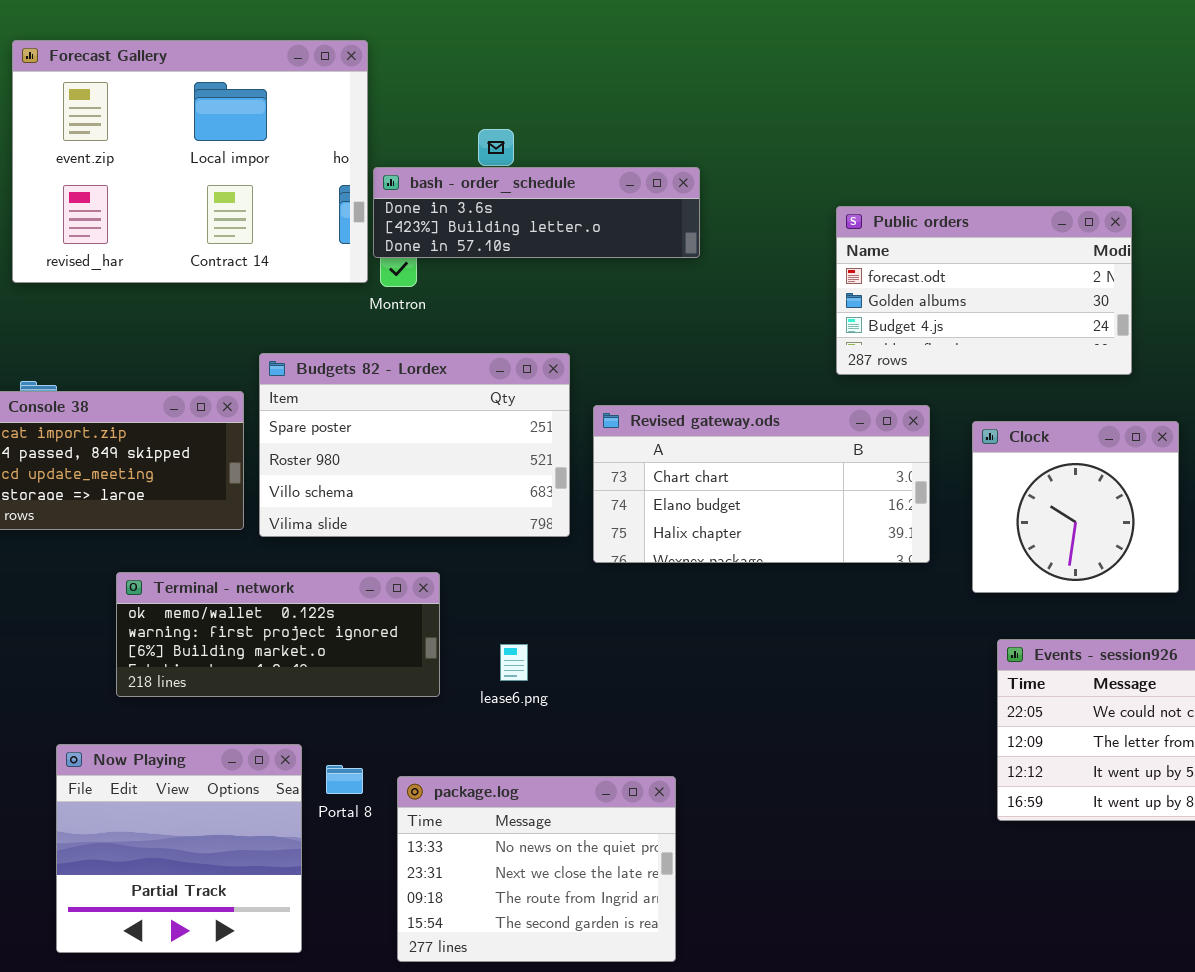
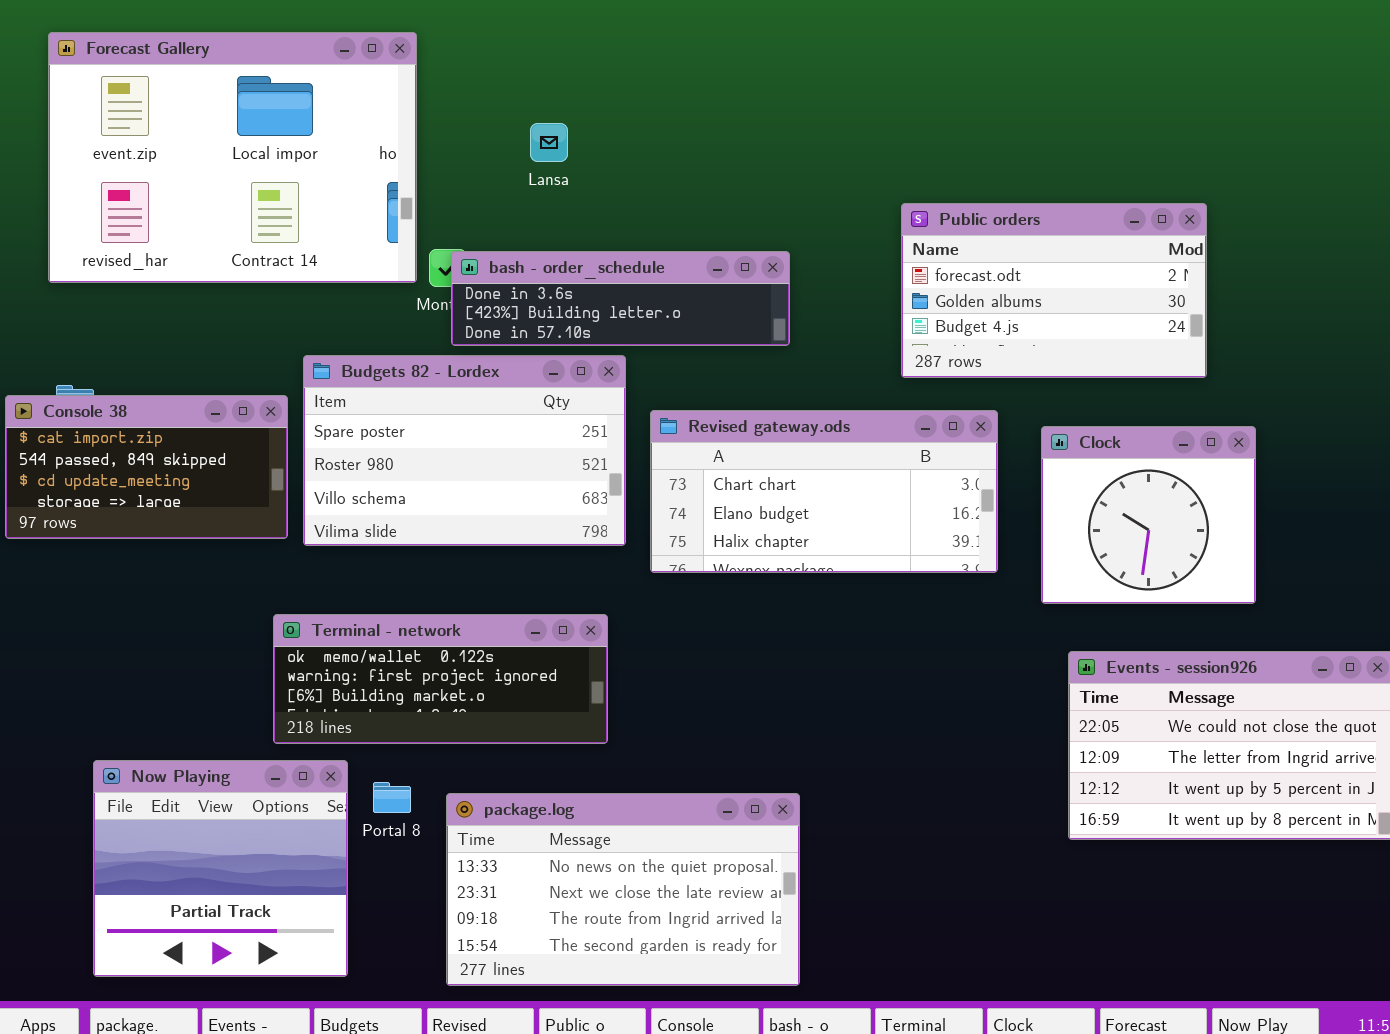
bash - order_schedule: [373,167,700,258] -> [451,251,790,346], moved
Terminal - network: [116,572,440,697] -> [273,614,608,744], moved
package.log: [397,776,676,962] -> [446,793,800,986], resized

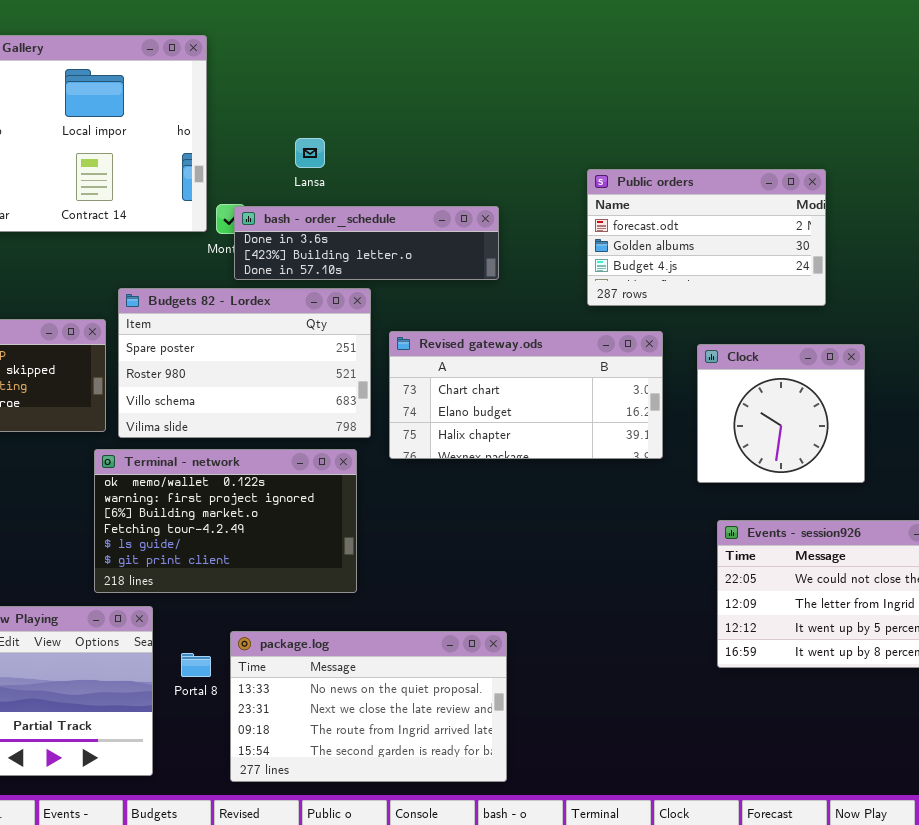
Lansa: [530,123,568,162] -> [295,138,325,168], moved
Terminal - network: [273,614,608,744] -> [94,449,357,593], resized
Portal 8: [373,782,411,813] -> [181,653,211,677], moved

